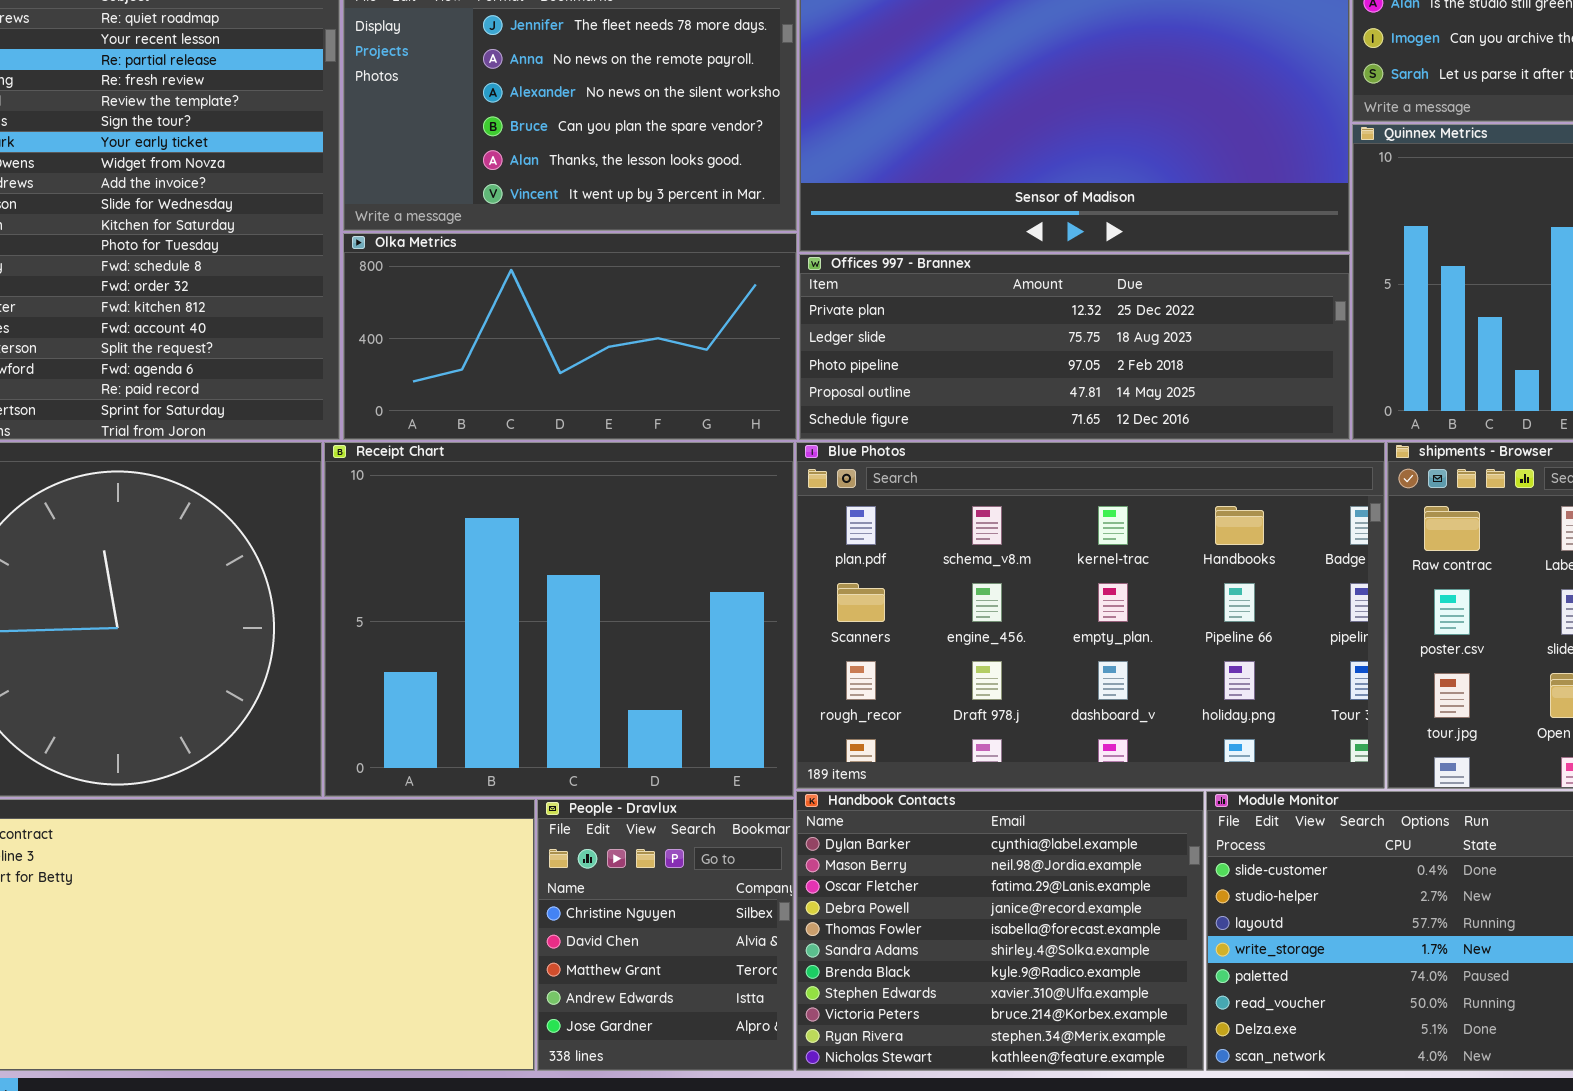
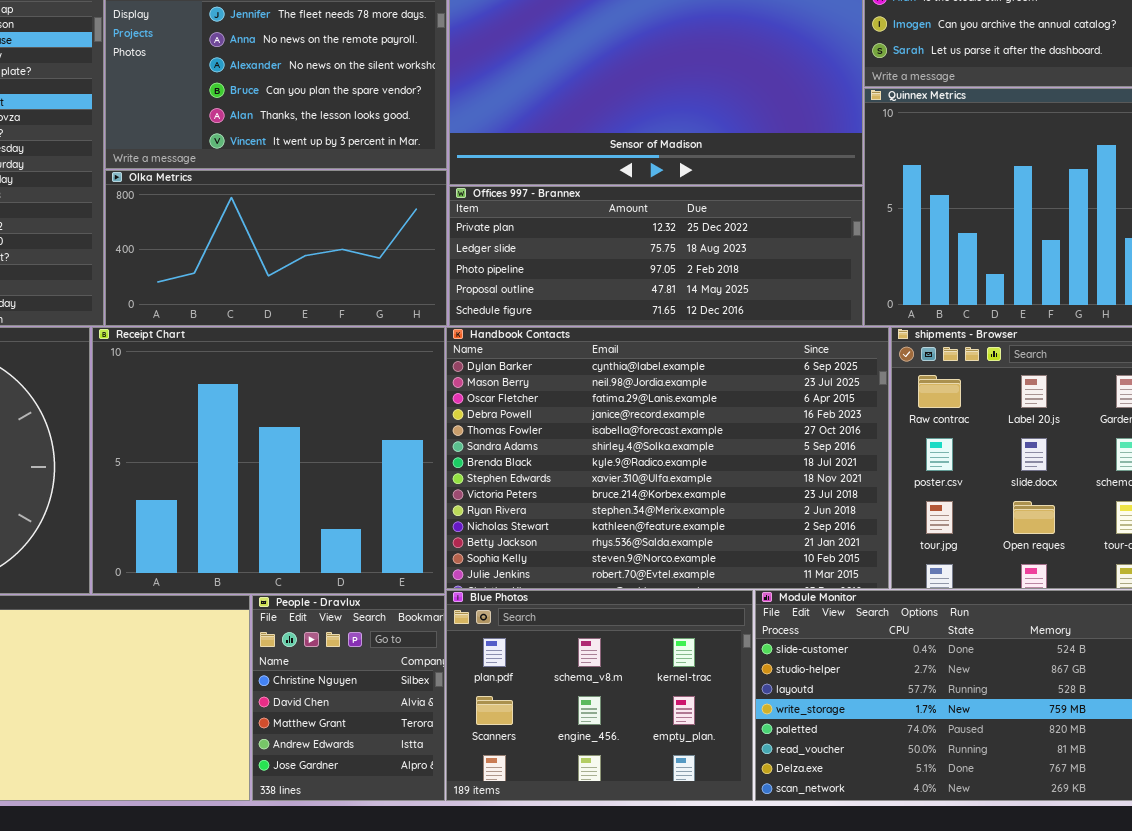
Blue Photos: [796,442,1385,789] -> [446,590,753,801], moved, resized
Handbook Contacts: [796,791,1204,1071] -> [446,327,889,589], moved, resized

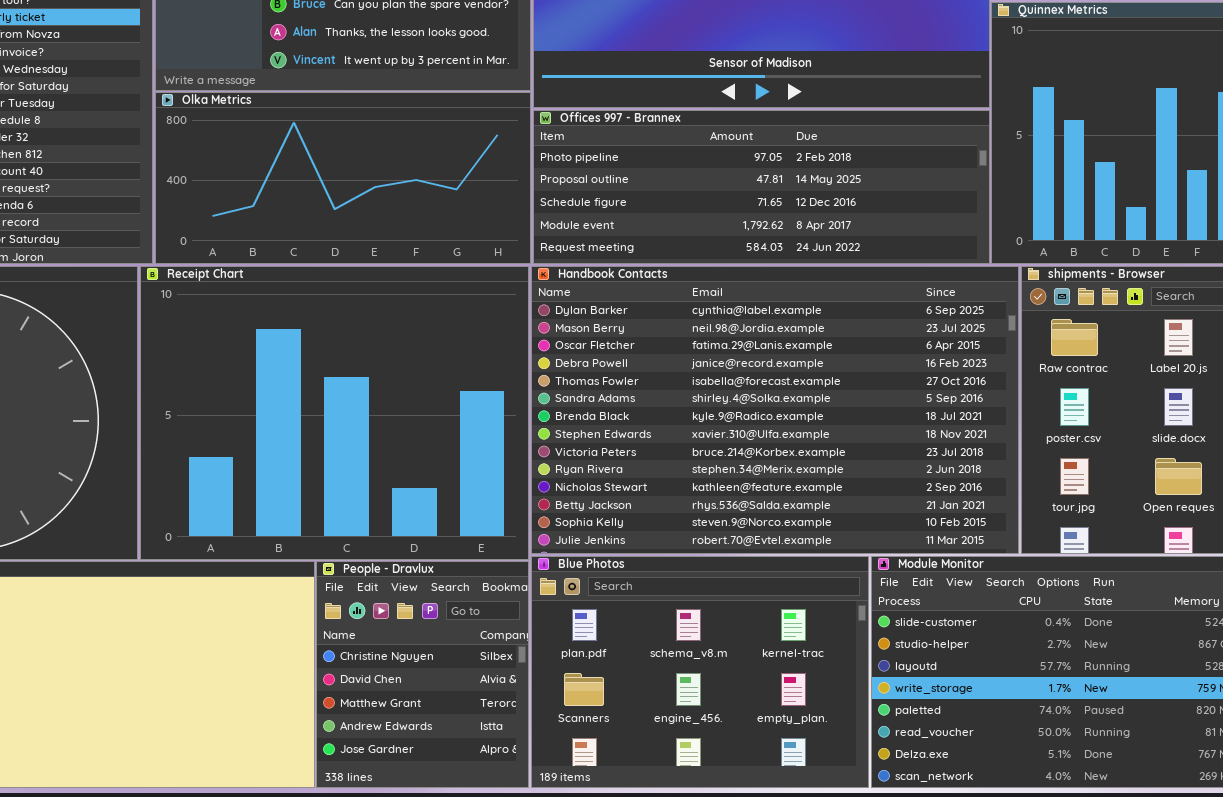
Offices 997 - Brannex: [449,186,863,326] -> [533,110,990,264], scrolled down 2 rows

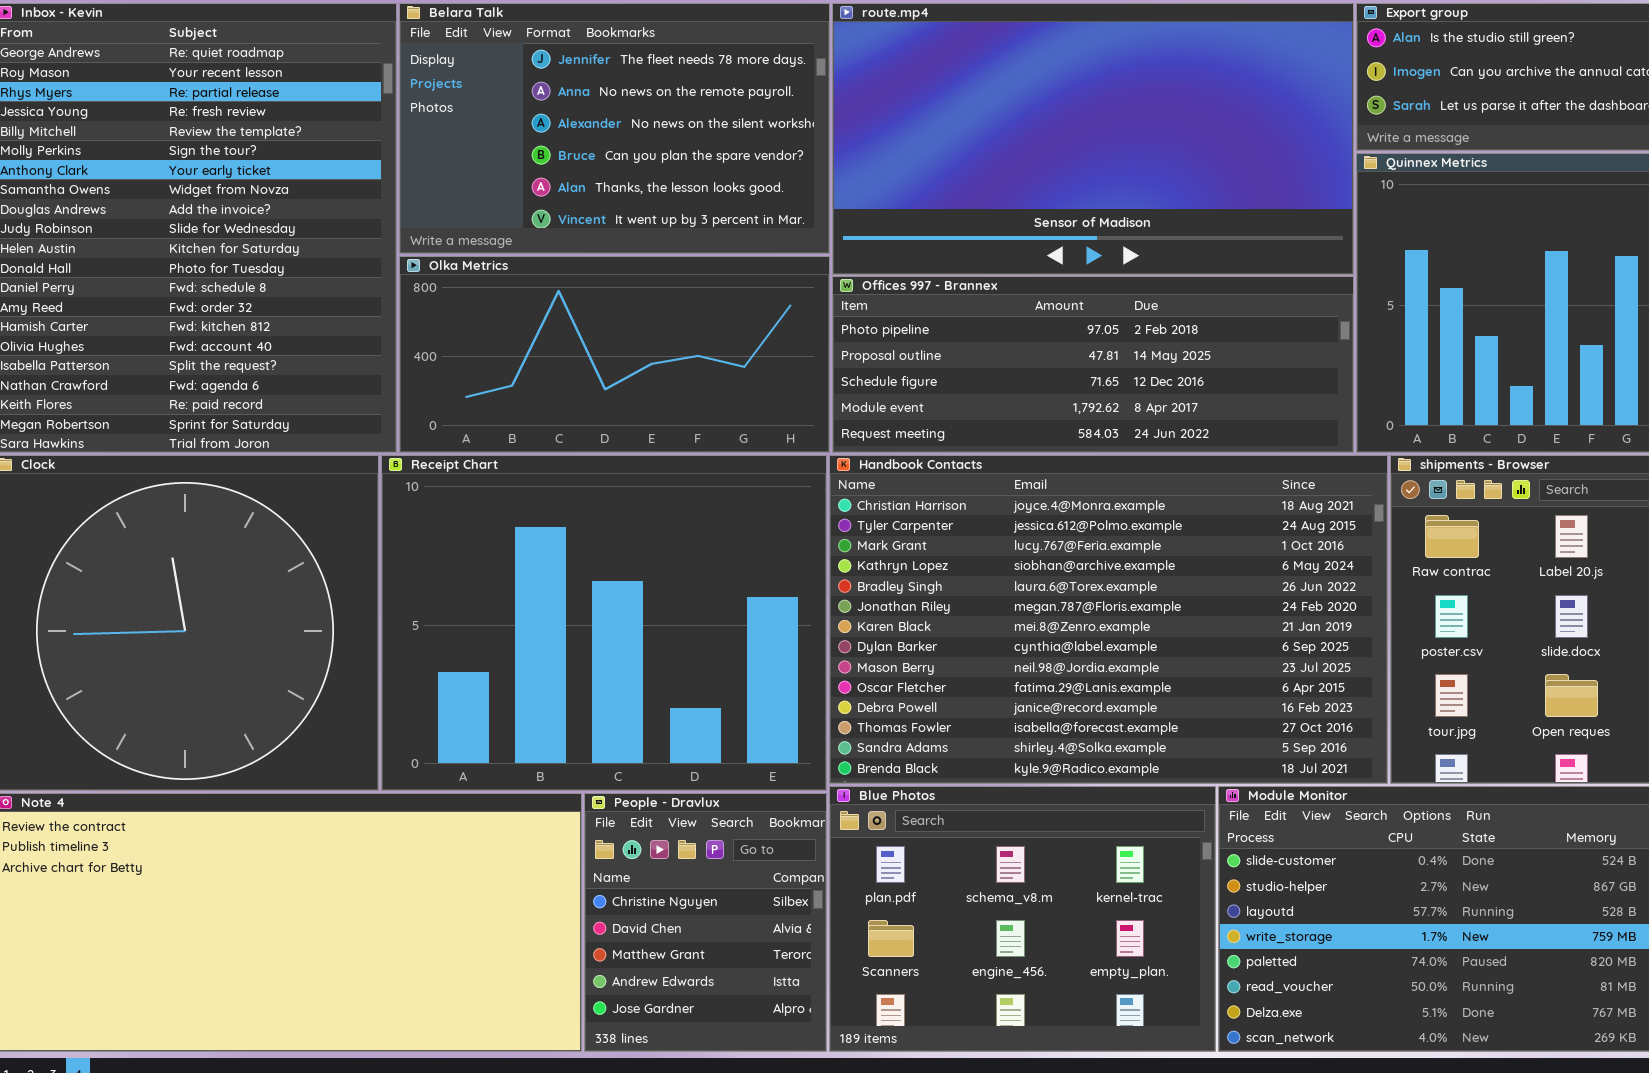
Handbook Contacts: [531,266,1019,554] -> [829,455,1388,784], scrolled up 7 rows

